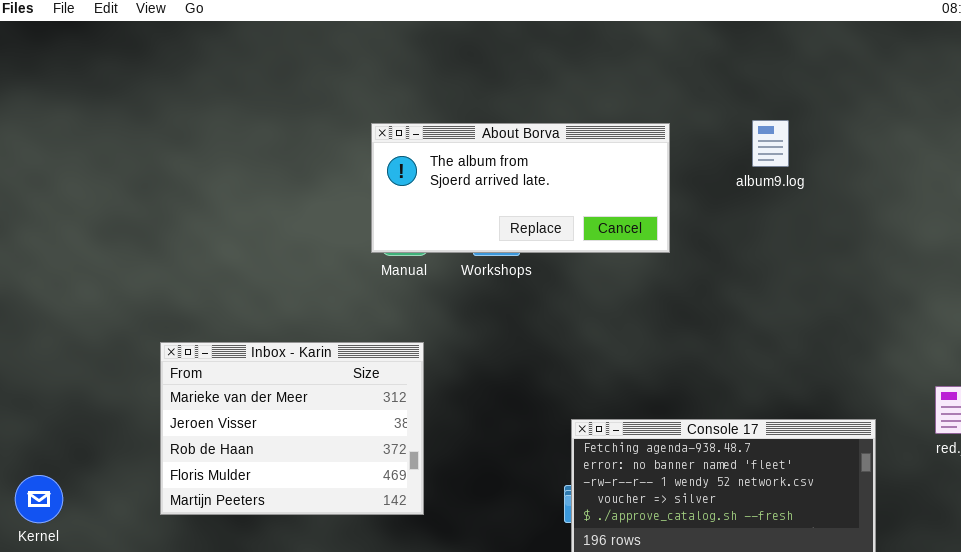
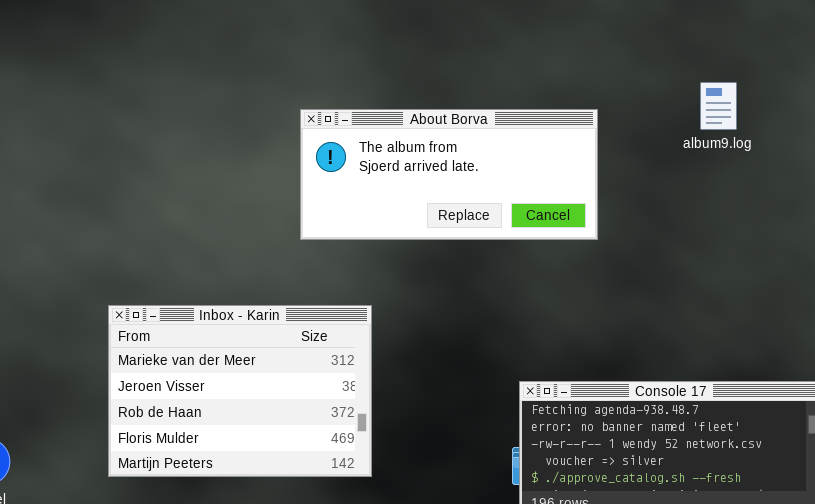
About Borva: [371,123,670,253] -> [300,109,598,240], moved

